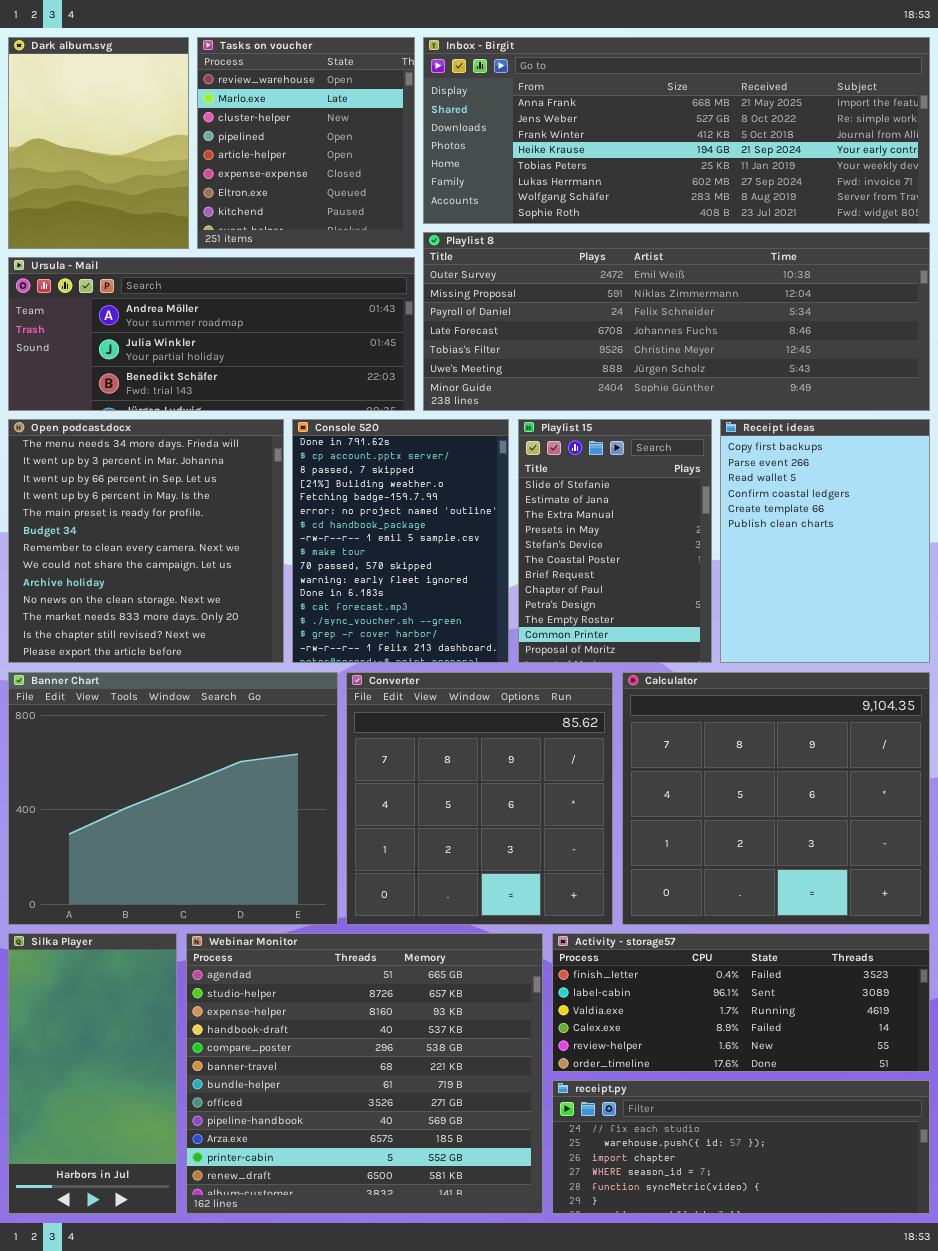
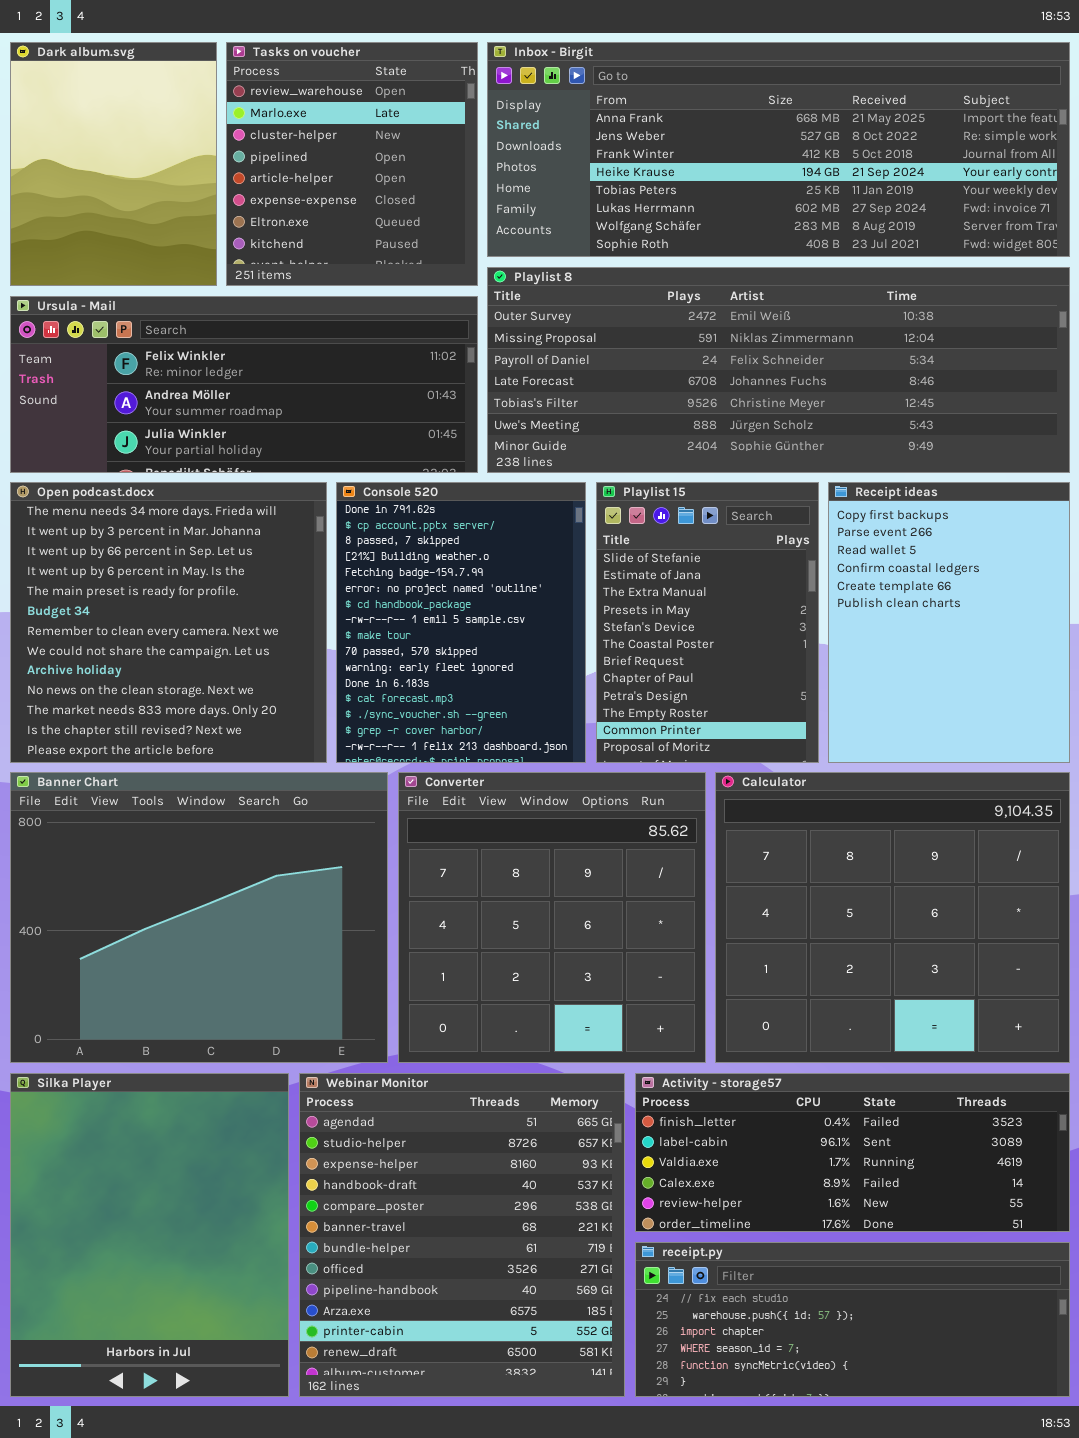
Ursula - Mail: [8,257,415,411] -> [10,296,478,473], scrolled up 1 row
Silka Player: [8,933,177,1214] -> [10,1073,289,1397], resized
Webinar Monitor: [186,933,543,1214] -> [299,1073,625,1397], resized

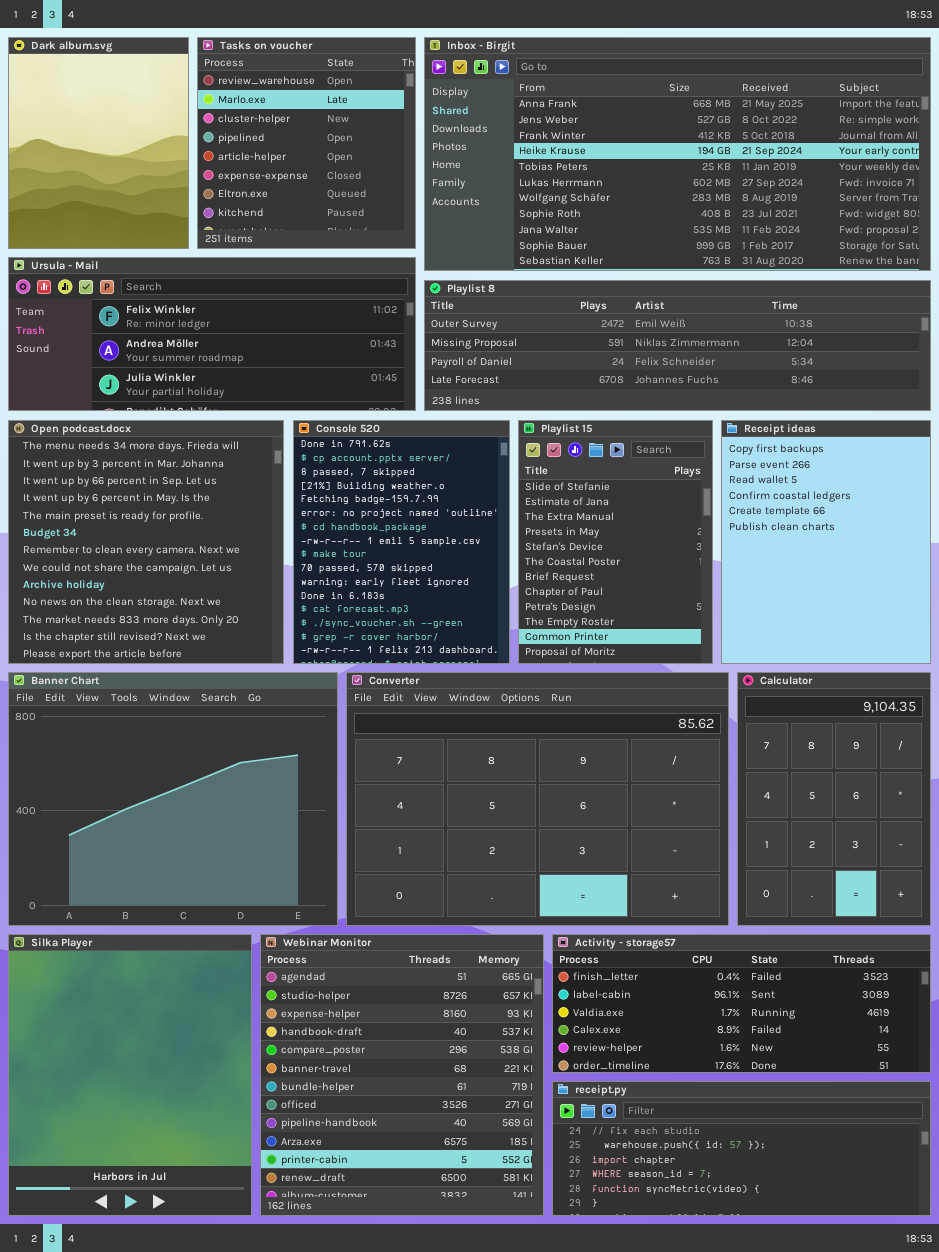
Inbox - Birgit: [487,42,1070,257] -> [424,37,931,271], resized
Playlist 8: [487,267,1070,473] -> [424,280,931,411], resized
Converter: [398,772,706,1063] -> [346,672,729,926], resized
Calculator: [715,772,1070,1063] -> [737,672,931,926], resized

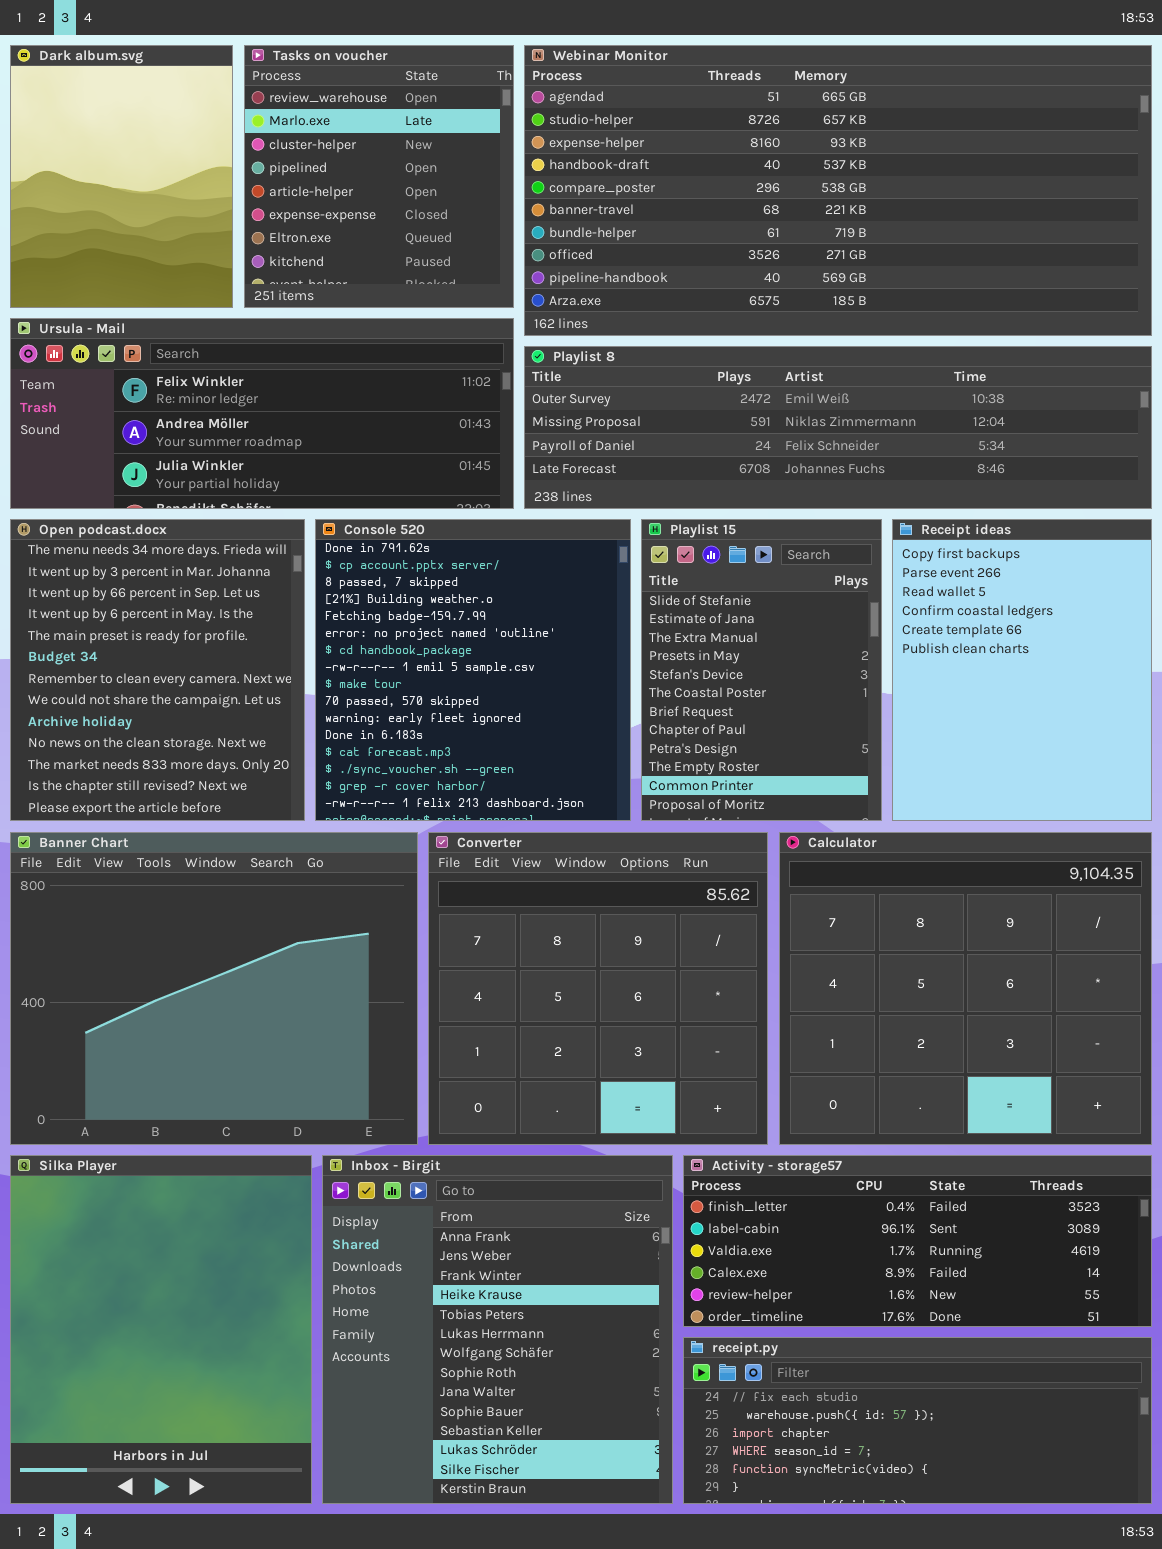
Inbox - Birgit: [424,37,931,271] -> [322,1155,673,1504], moved, resized
Open podcast.docx: [8,420,284,664] -> [10,519,305,821], resized
Console 520: [293,420,510,664] -> [315,519,631,821], resized
Converter: [346,672,729,926] -> [428,832,768,1145], resized
Calculator: [737,672,931,926] -> [779,832,1152,1145], resized
Webinar Monitor: [260,934,544,1216] -> [524,45,1152,336], moved, resized

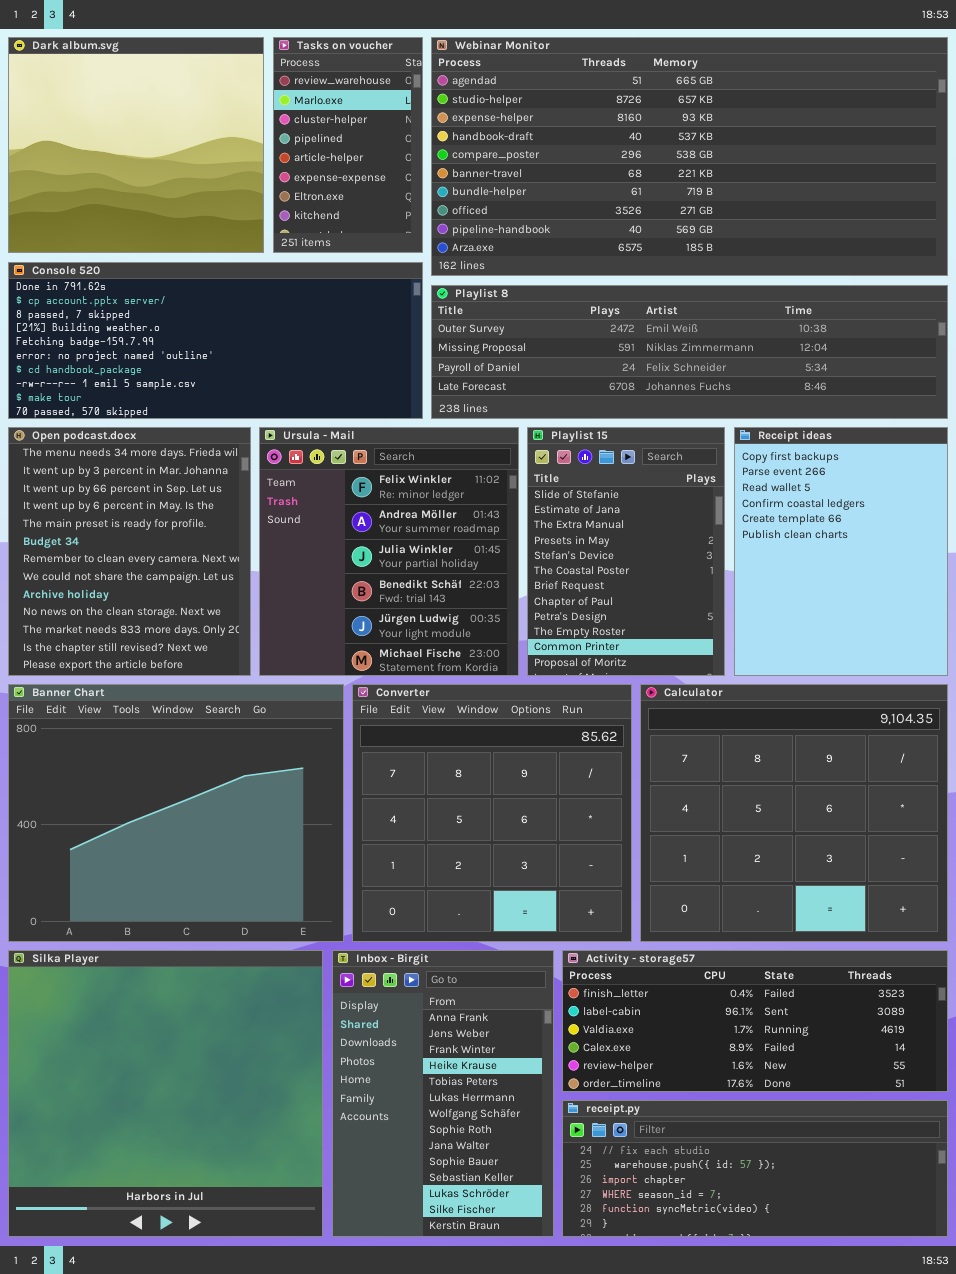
Dark album.svg: [10,45,233,308] -> [8,37,264,253], resized
Tasks on voucher: [244,45,514,308] -> [273,37,423,253], resized
Ursula - Mail: [10,318,514,509] -> [259,427,519,676], moved, resized
Console 520: [315,519,631,821] -> [8,262,423,419], moved, resized
Silka Player: [10,1155,312,1504] -> [8,950,323,1237], resized
Inbox - Birgit: [322,1155,673,1504] -> [332,950,554,1237], resized

